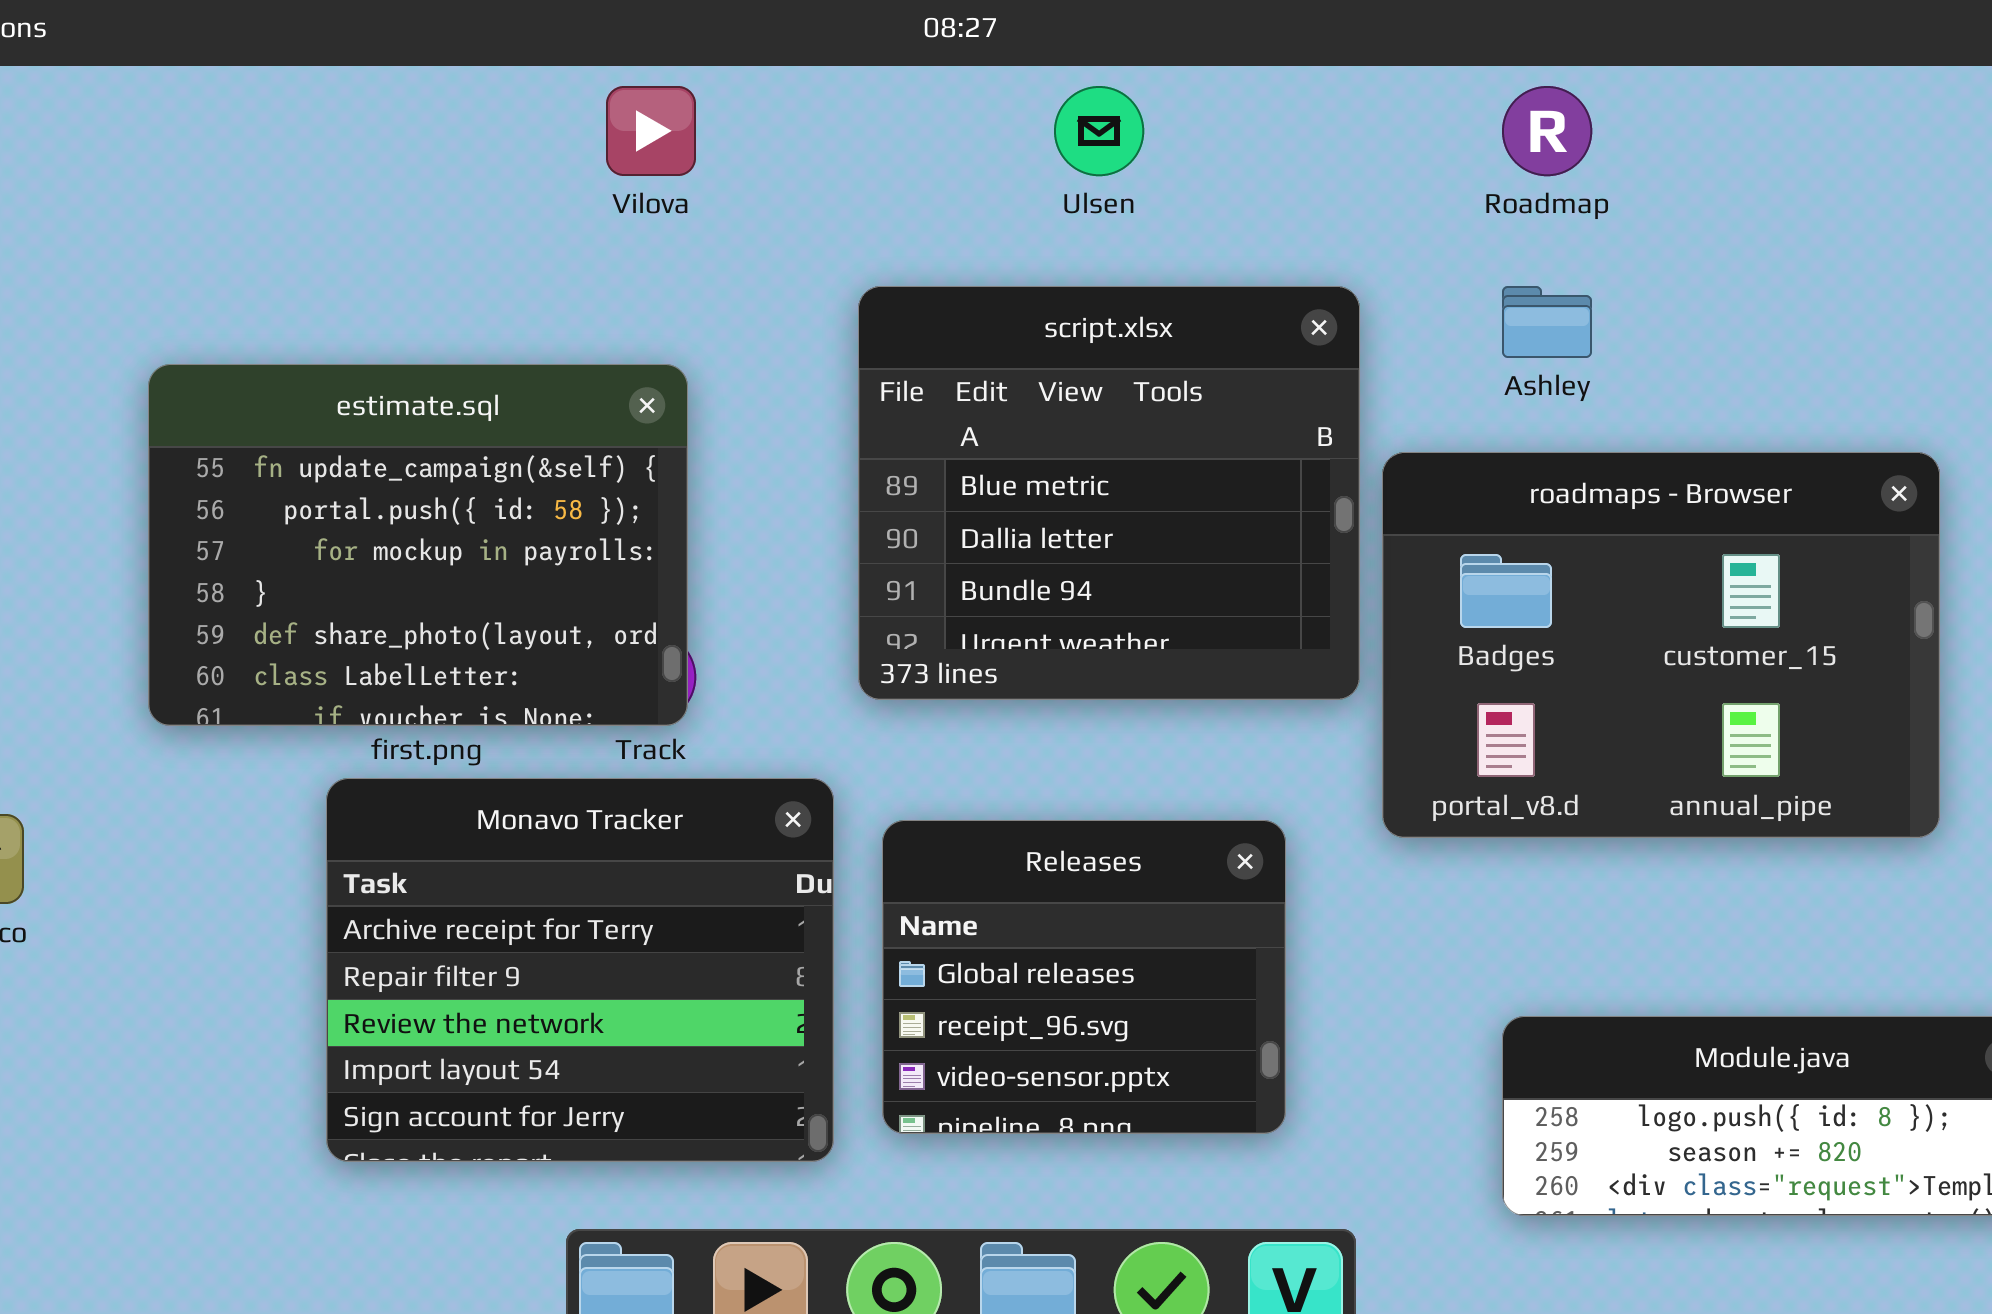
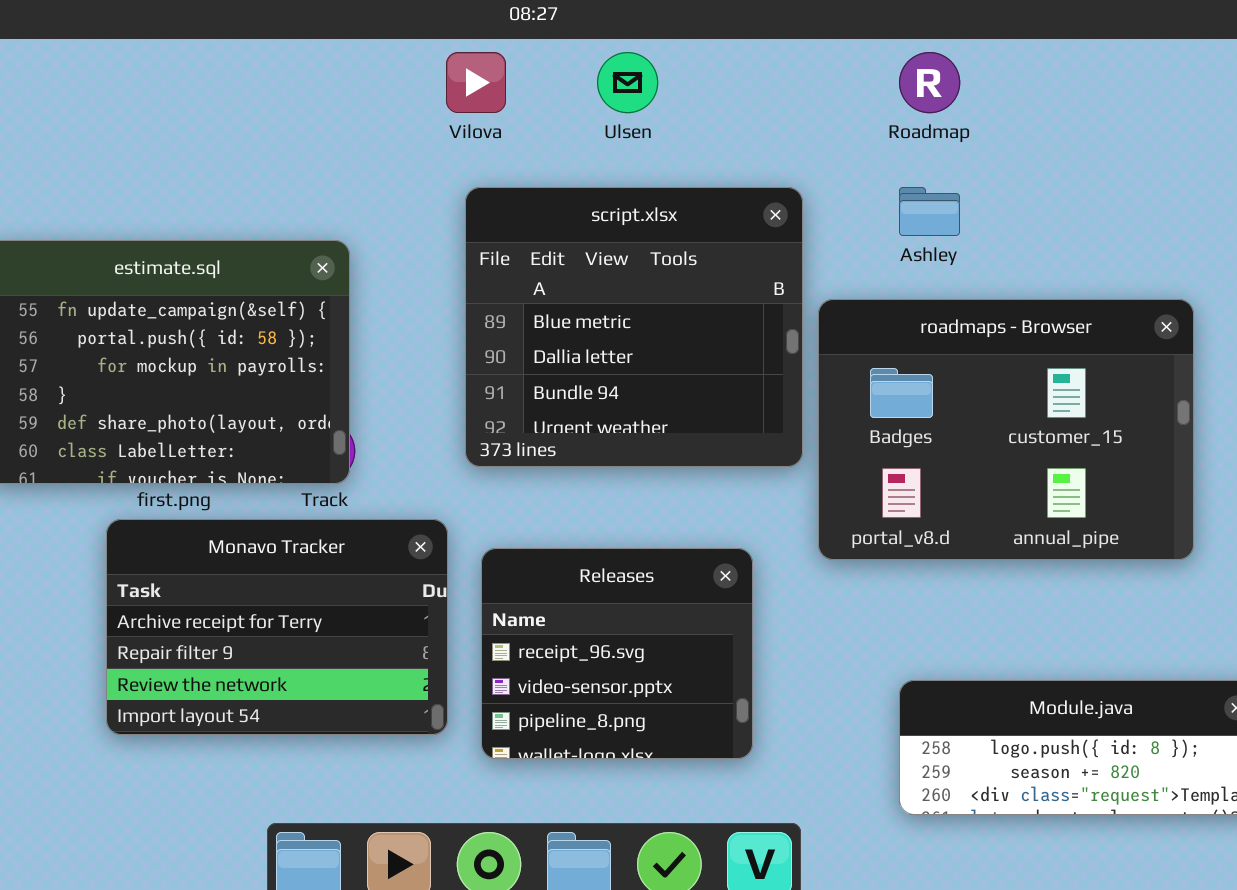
Vilova: [606,86,696,176] -> [446,52,506,113], moved
Monavo Tracker: [326,778,834,1162] -> [106,519,448,735], resized
Releases: [882,820,1286,1134] -> [481,548,753,759], scrolled down 1 row

